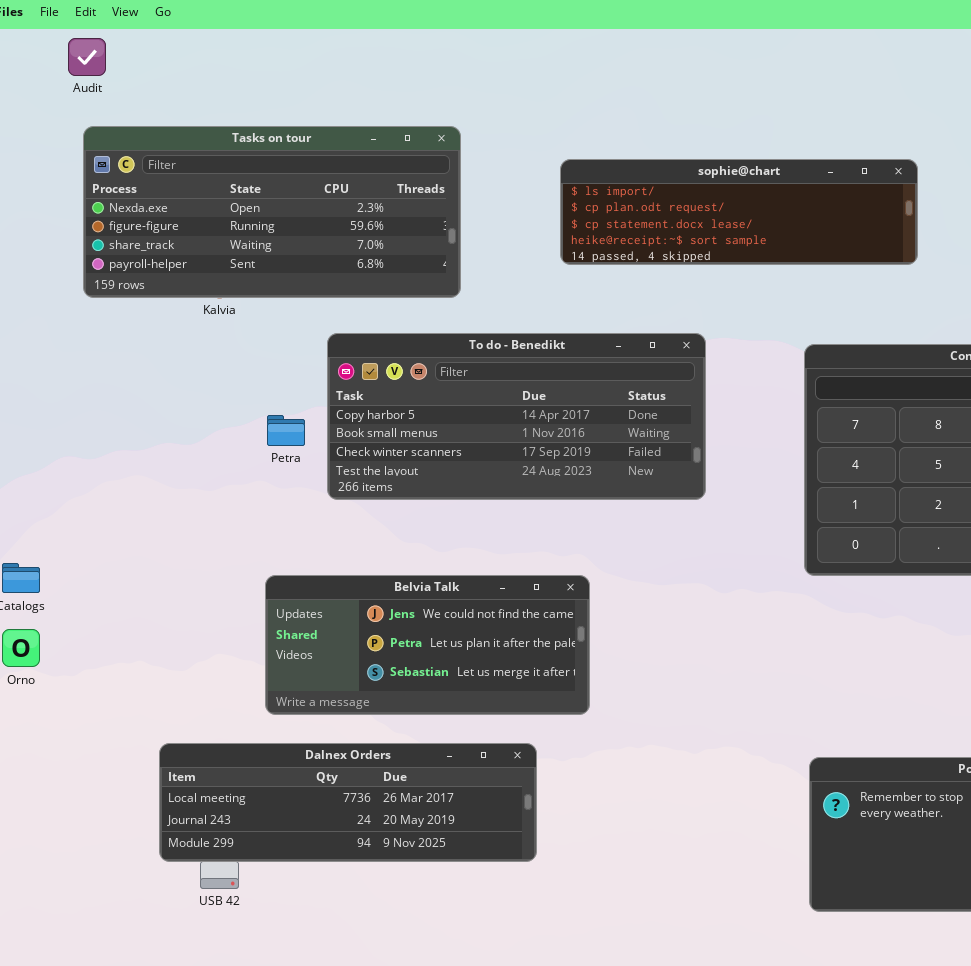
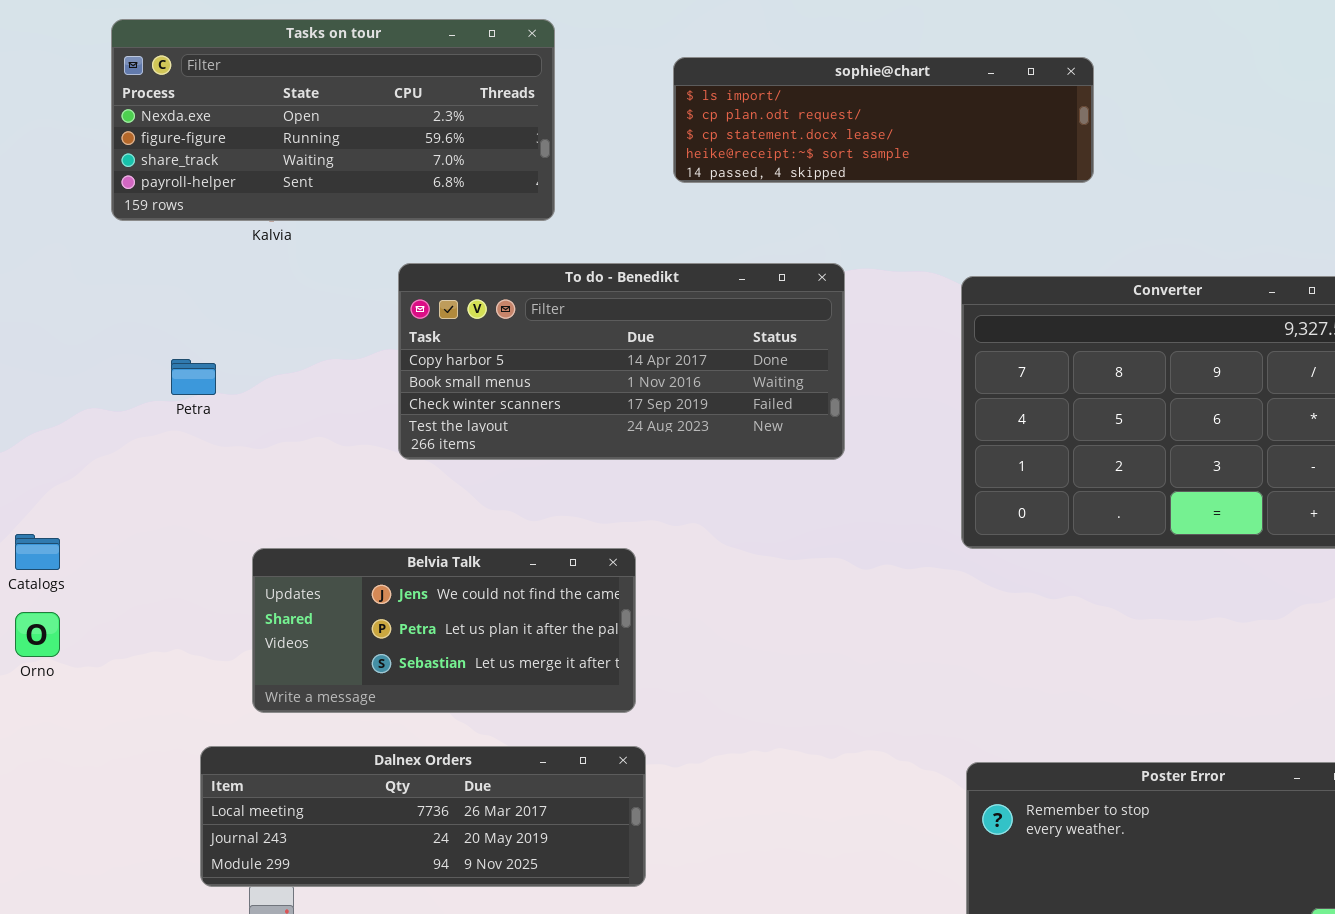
Petra: [267,415,305,446] -> [171,359,216,395], moved
Belvia Talk: [265,575,590,715] -> [252,548,636,713], moved

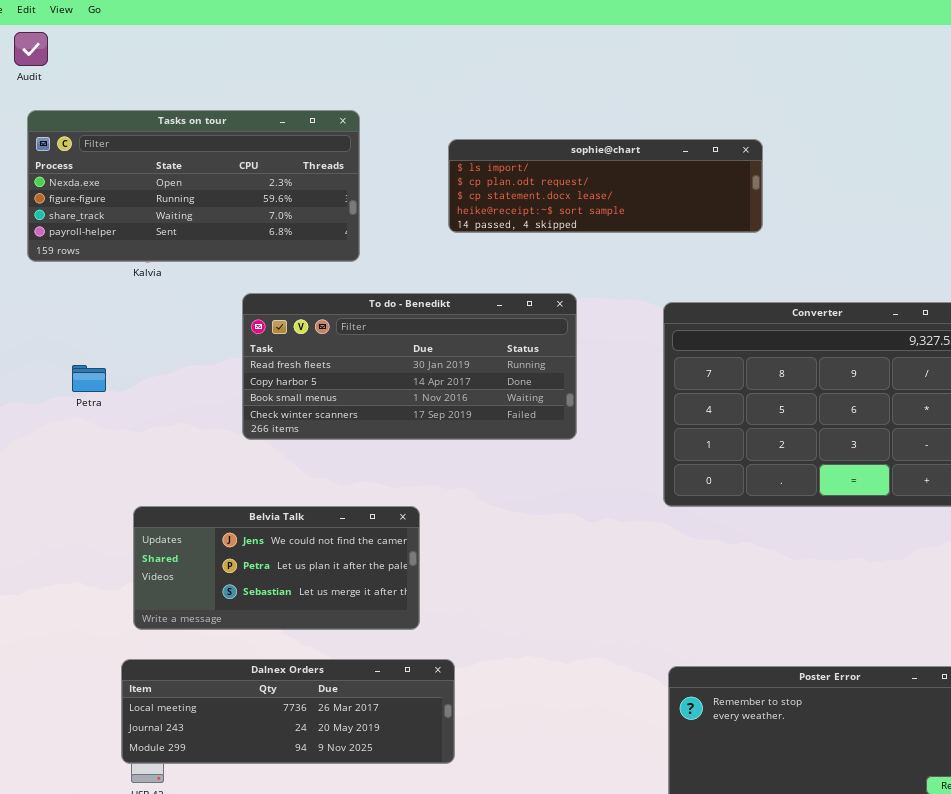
To do - Benedikt: [398,263,845,460] -> [242,293,577,440], scrolled up 1 row
Dalnex Orders: [200,746,646,887] -> [121,659,455,764], moved

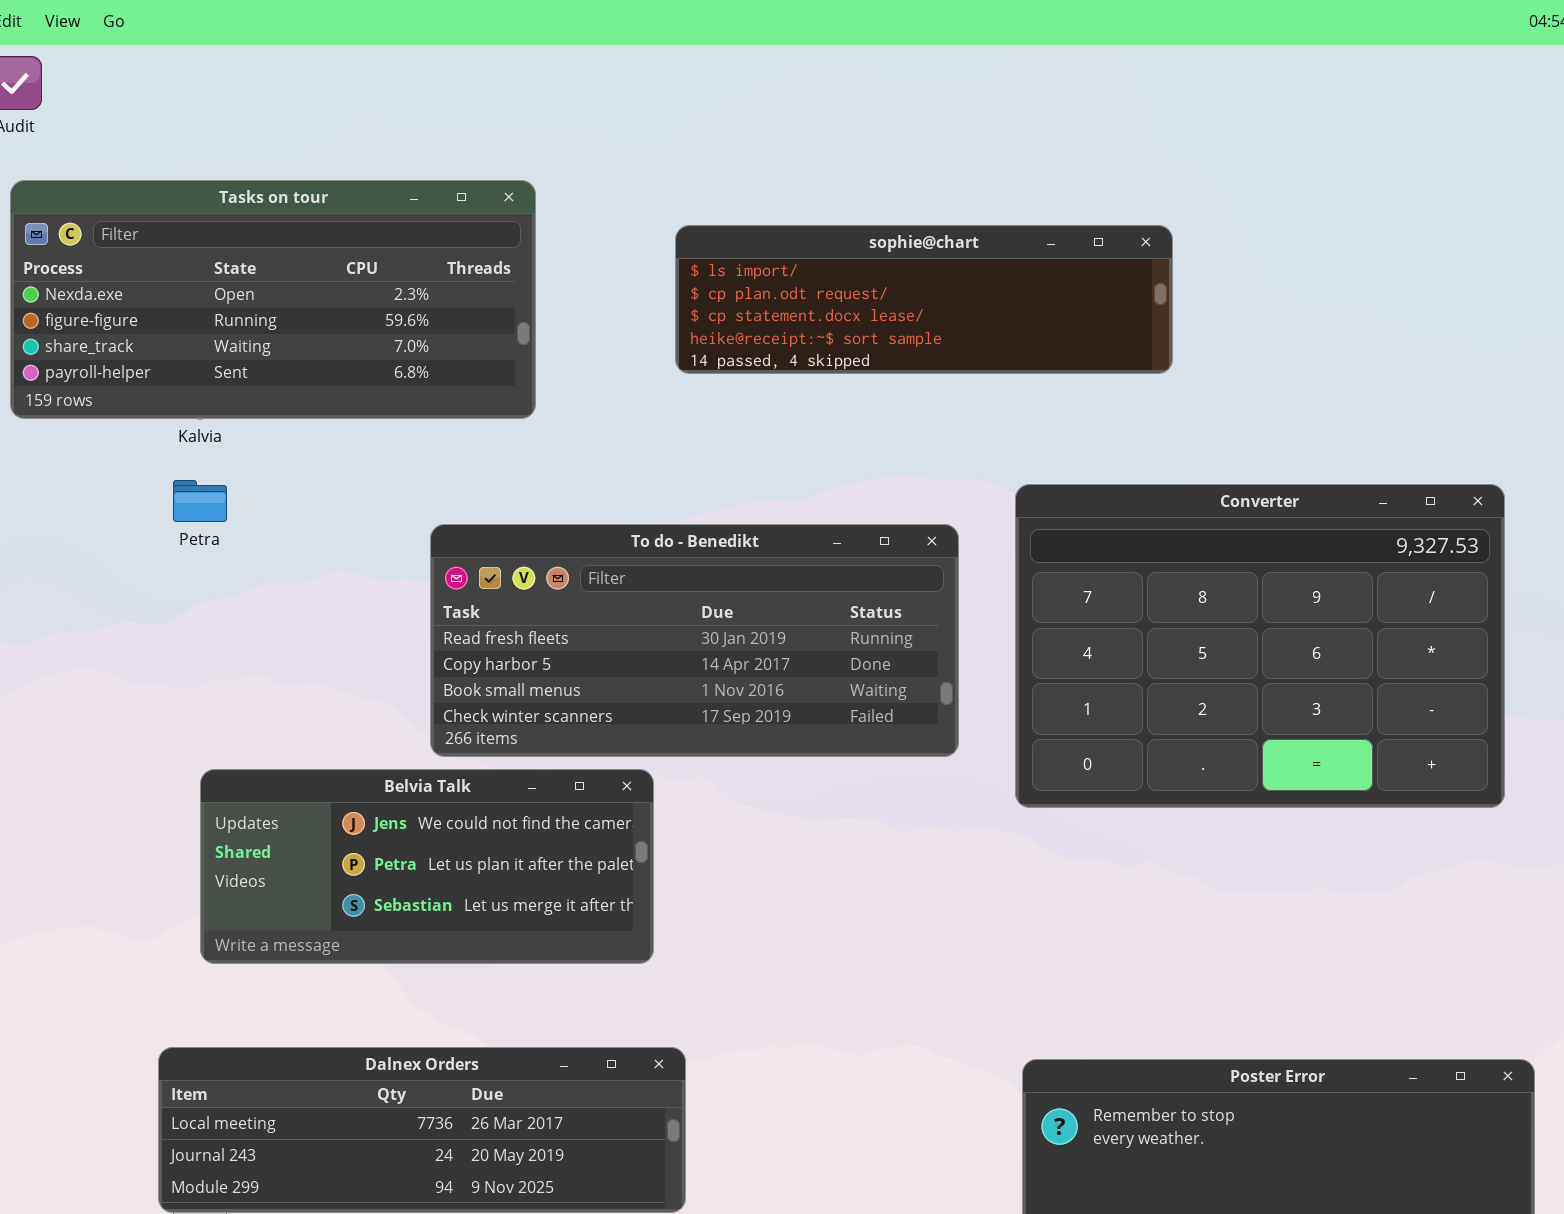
To do - Benedikt: [242,293,577,440] -> [430,524,959,757], moved
Petra: [72,365,106,392] -> [173,480,227,522], moved
Belvia Talk: [133,506,420,630] -> [200,769,654,964], moved

